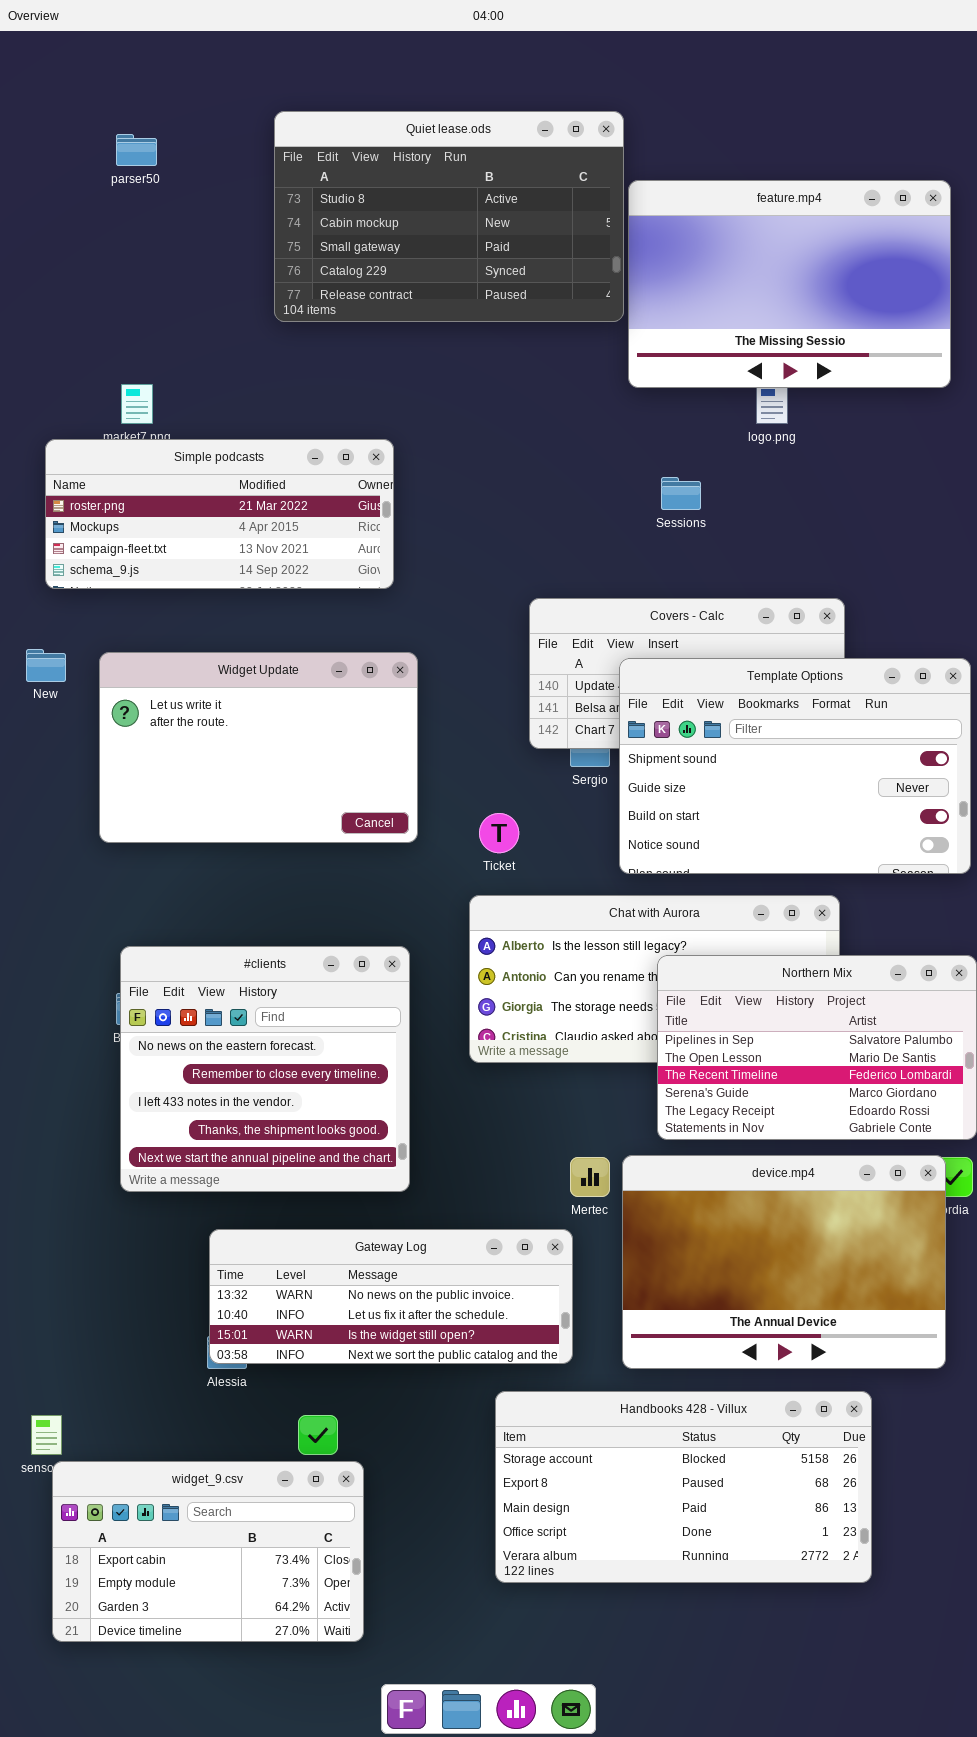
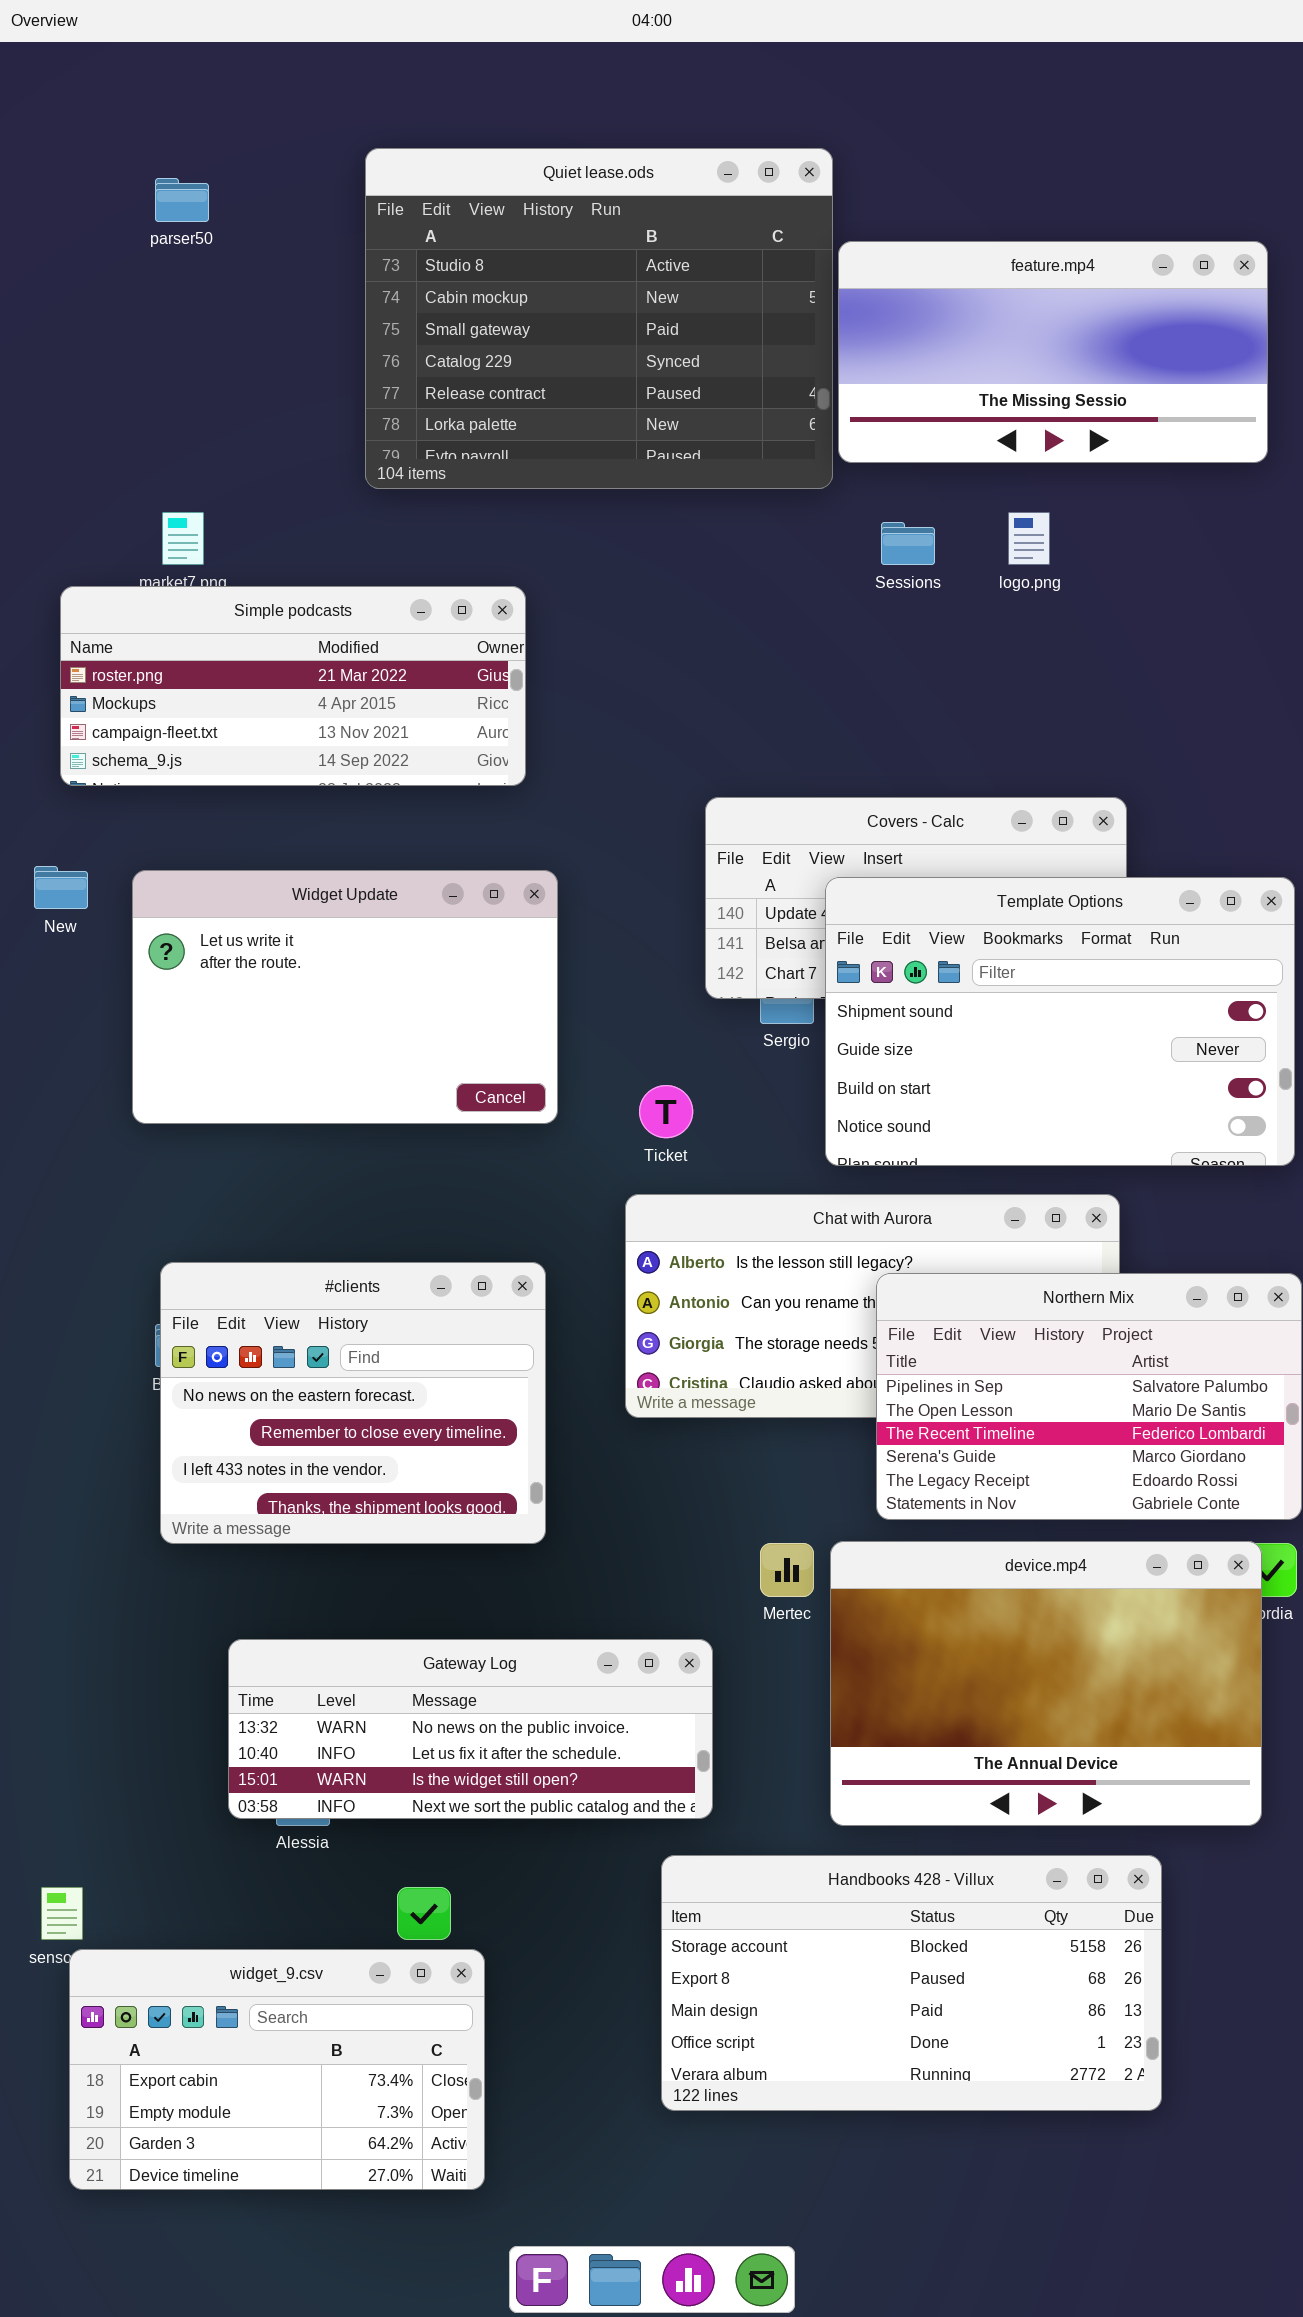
Quiet lease.ods: [274,111,624,322] -> [365,148,833,489], resized
feature.mp4: [628,180,951,388] -> [838,241,1268,463], resized
Sessions: [661,477,701,510] -> [881,522,935,565], moved
#clients: [120,946,410,1192] -> [160,1262,546,1544], resized
Gateway Log: [209,1229,573,1364] -> [228,1639,713,1819], moved

